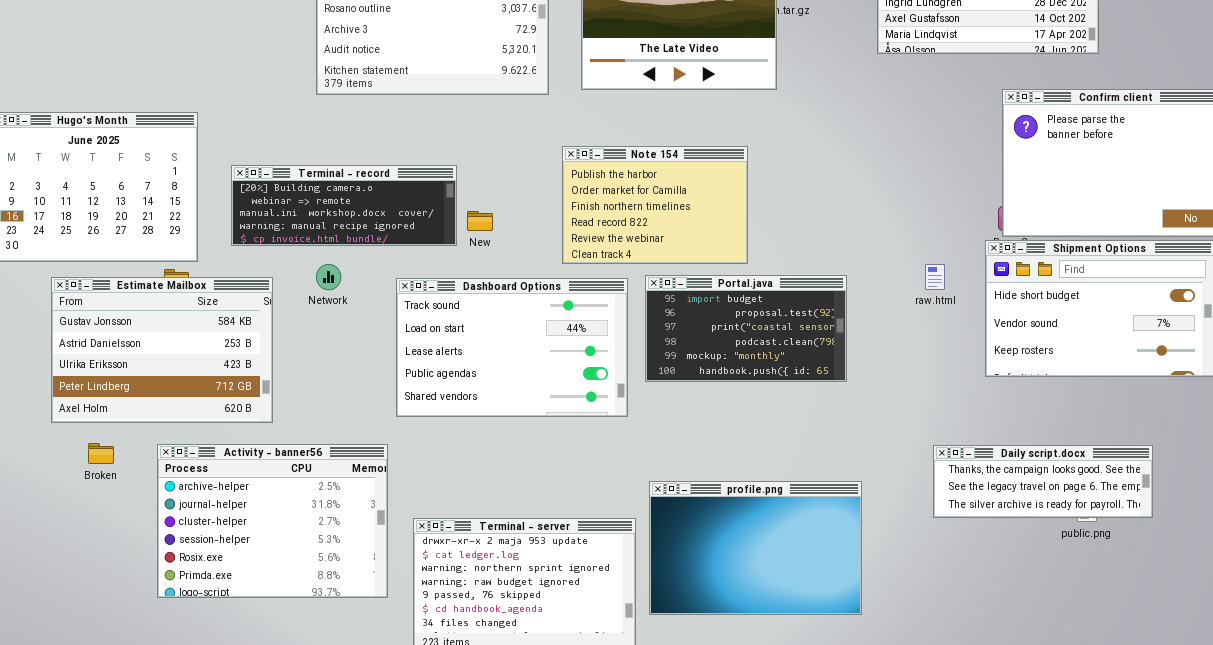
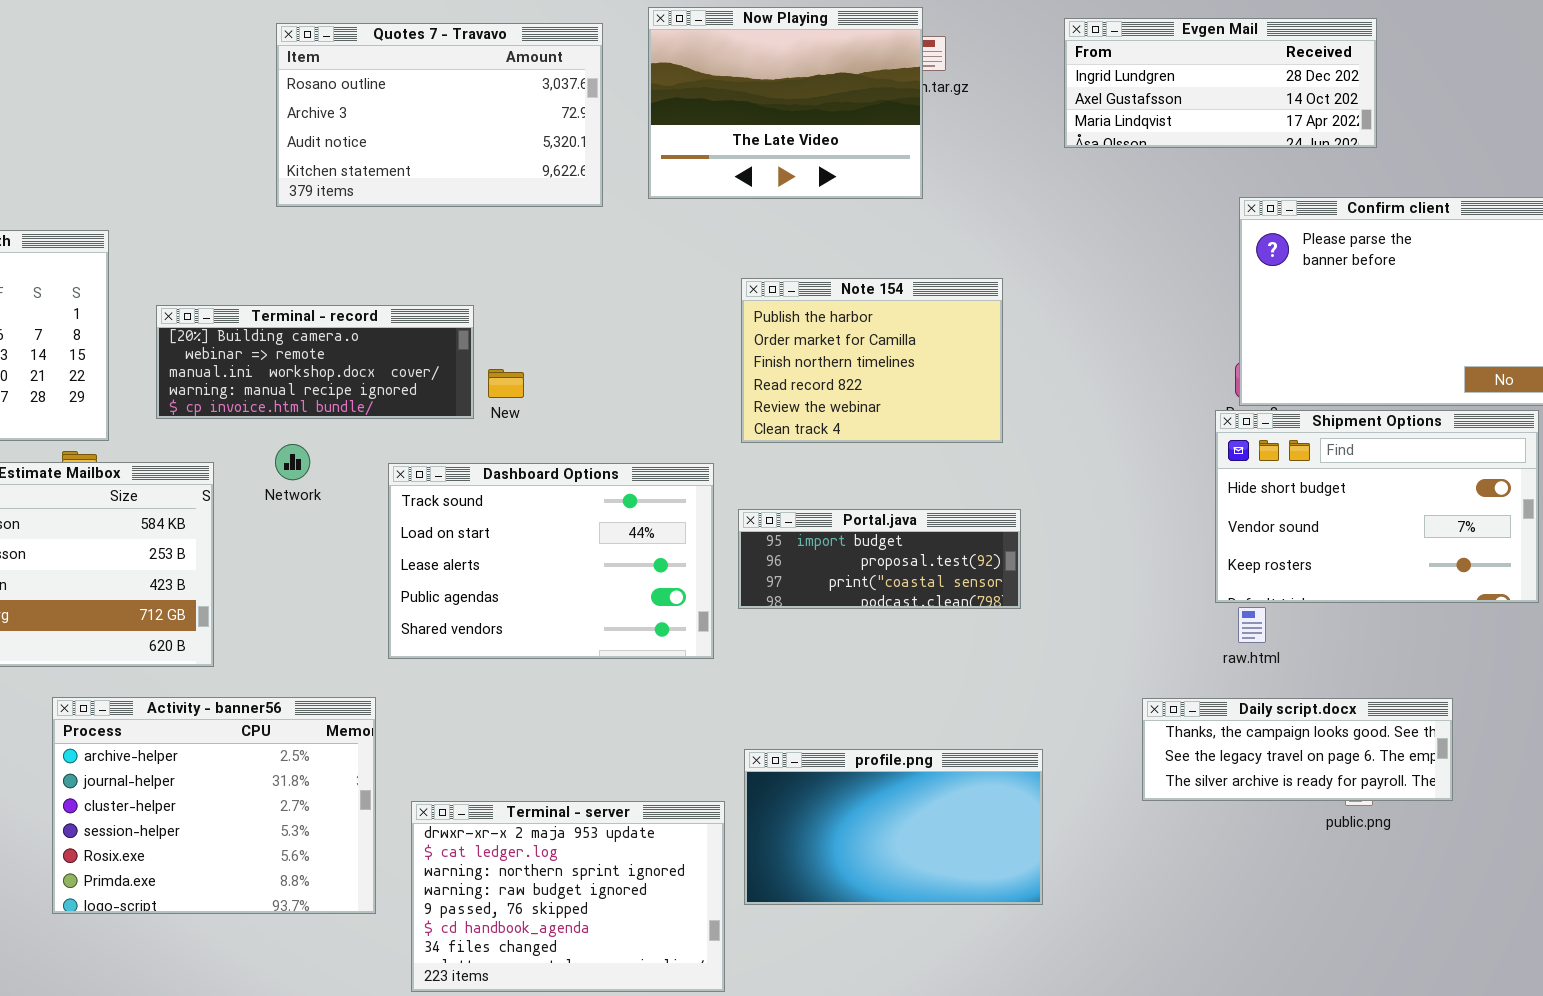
Note 154: [562,146,748,264] -> [741,278,1003,443], moved
raw.html: [925,264,945,290] -> [1238,607,1266,643], moved
Portal.java: [645,275,847,382] -> [738,509,1021,609], resized
profile.png: [649,481,862,615] -> [744,749,1043,905], resized

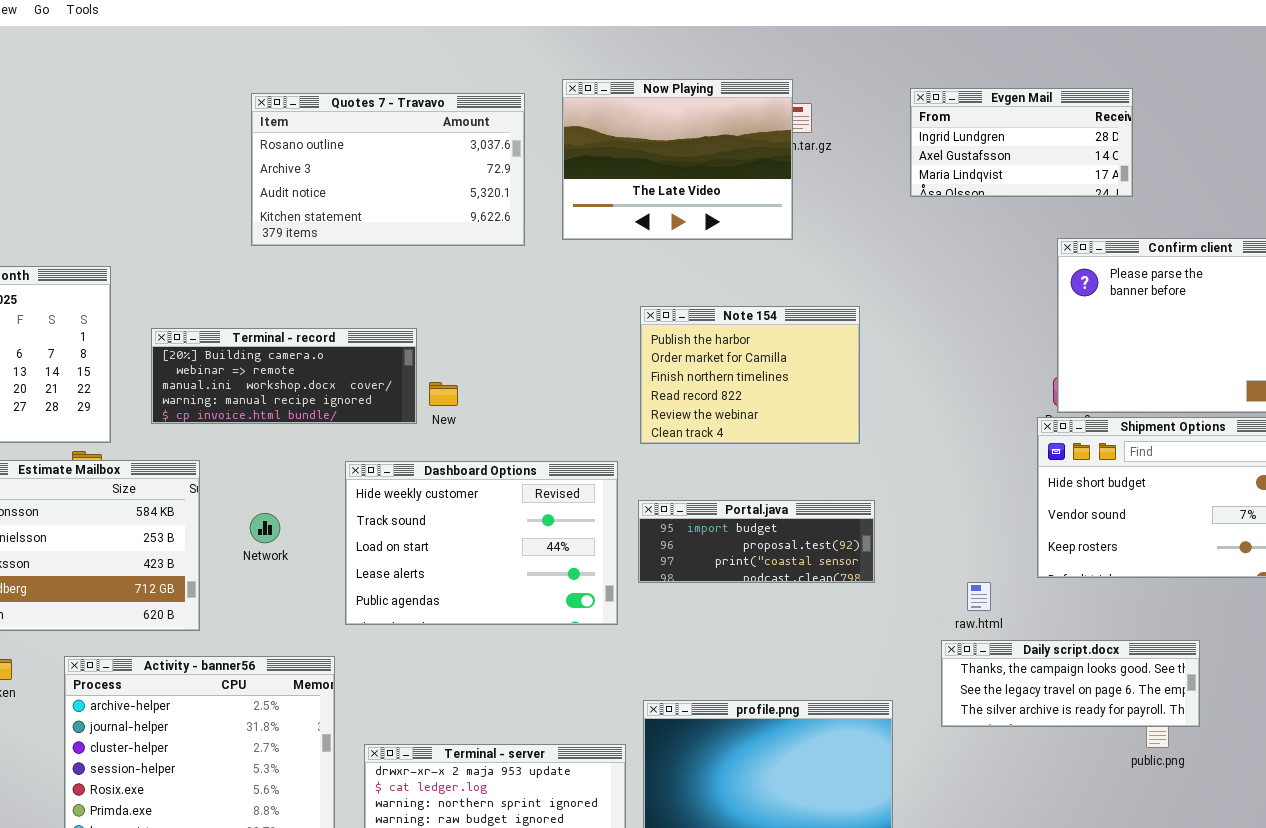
Evgen Mail: [1064,18,1377,148] -> [910,88,1133,197], resized
Network: [275,444,310,480] -> [250,513,280,543], moved
Dashboard Options: [388,463,714,659] -> [345,461,618,625], scrolled up 1 row
raw.html: [1238,607,1266,643] -> [967,582,991,611], moved
Daily script.docx: [1142,698,1453,801] -> [941,640,1200,727], moved

